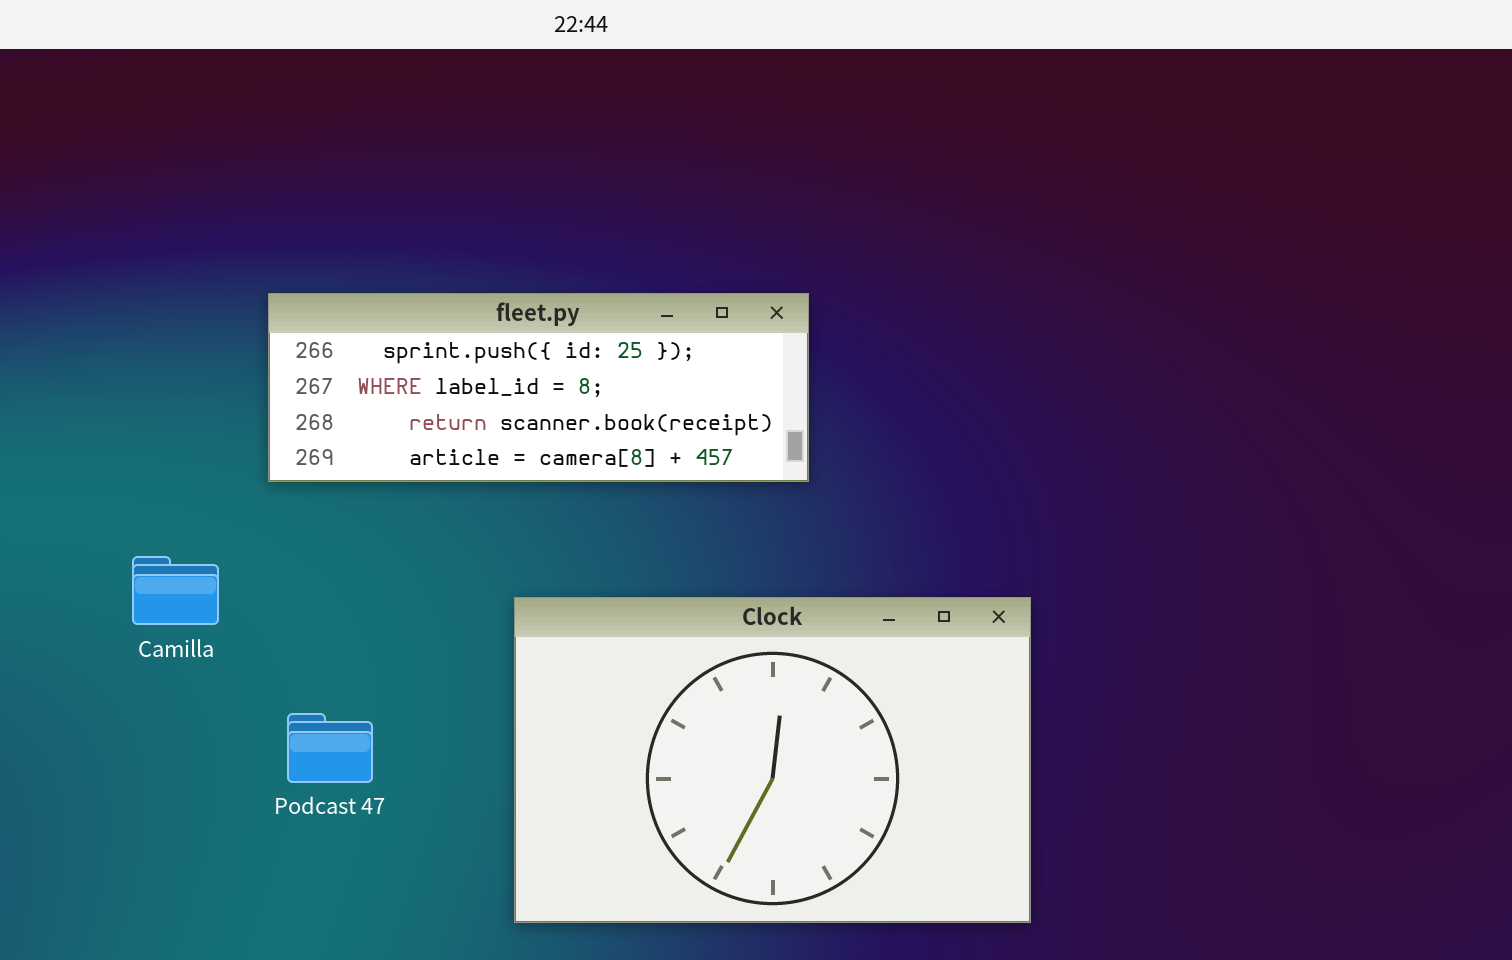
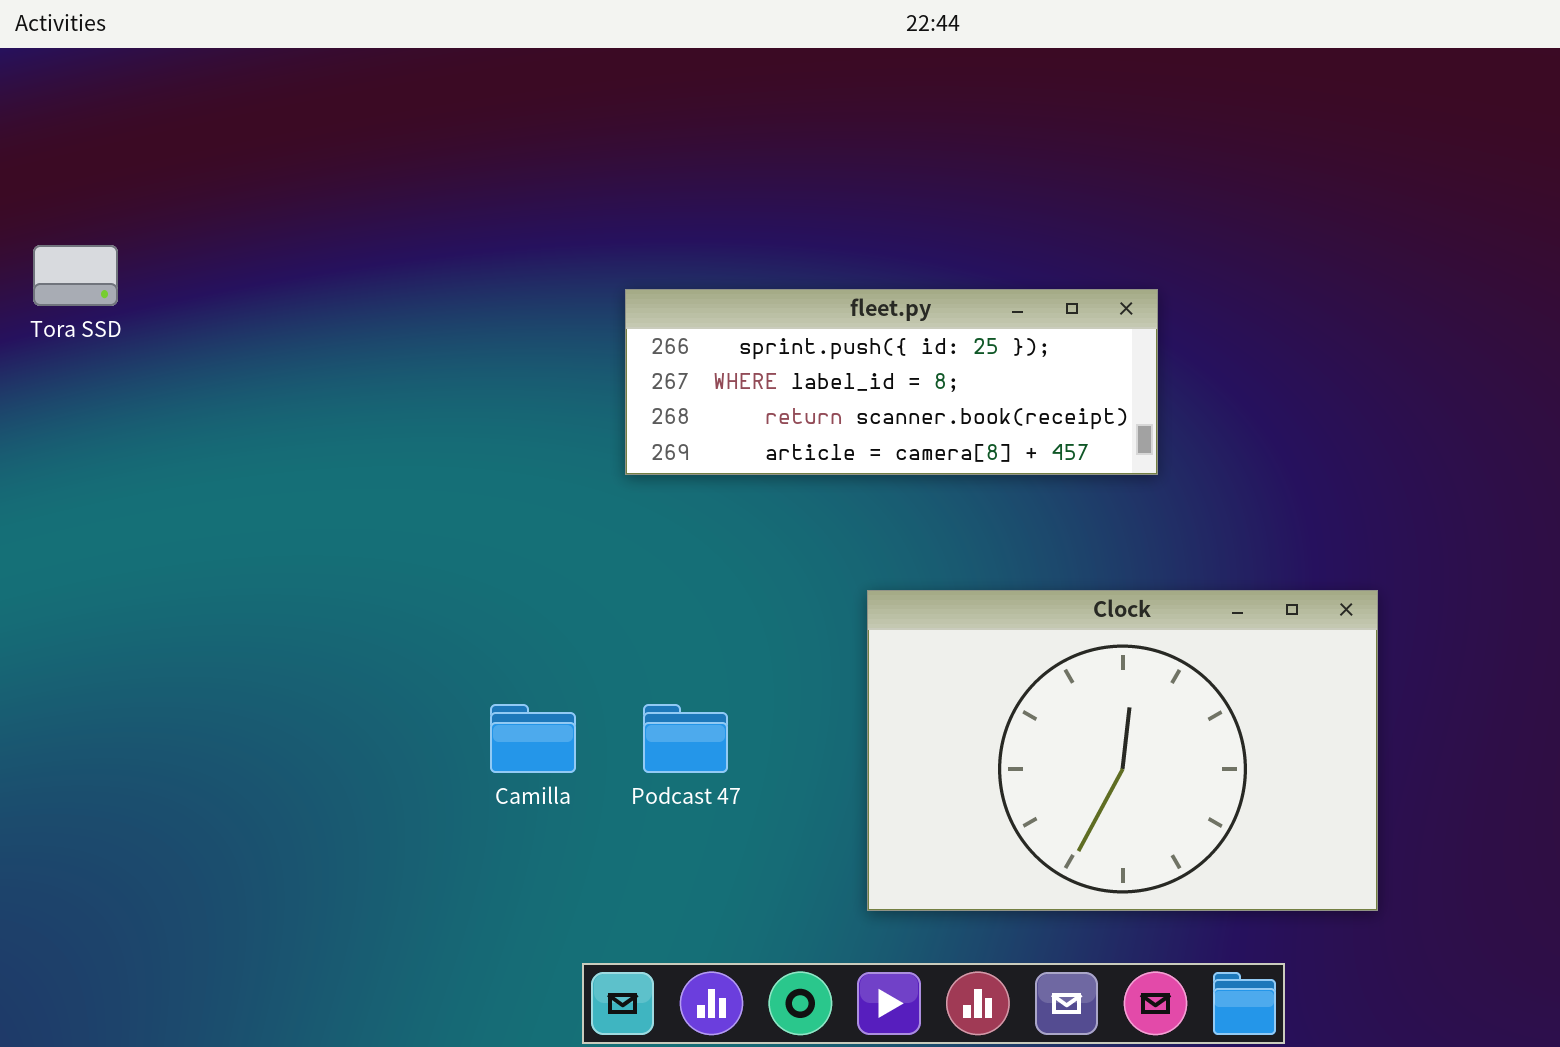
Camilla: [132,556,219,625] -> [490,704,576,773], moved

